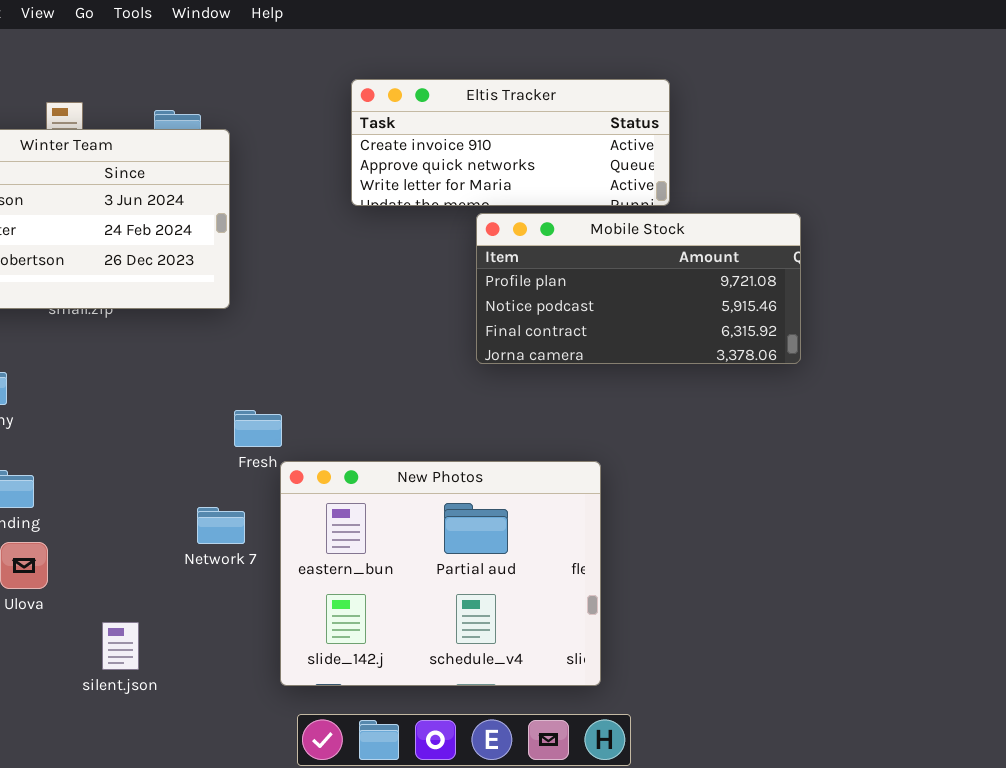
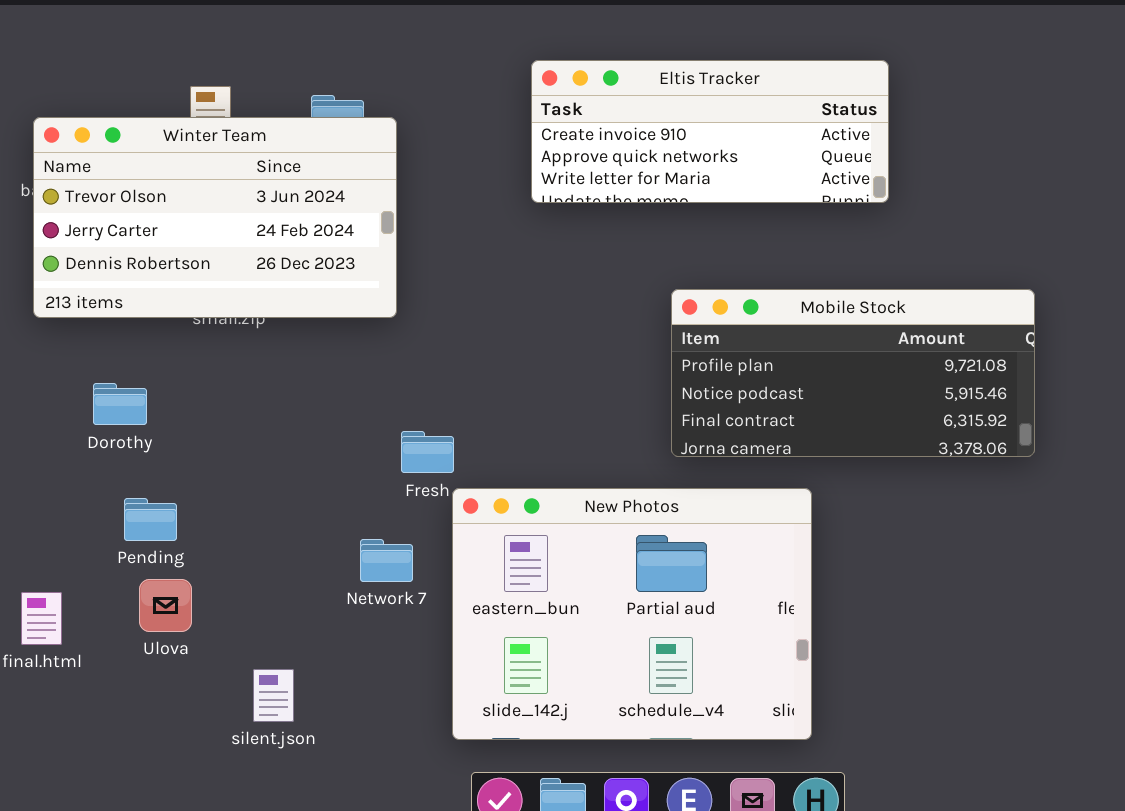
Mobile Stock: [476,213,801,364] -> [671,289,1035,457], moved

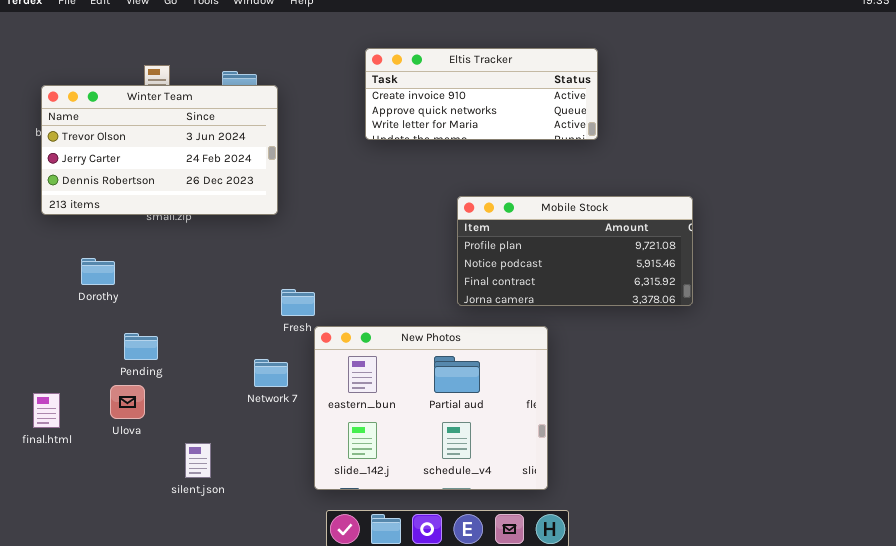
Pending: [124,498,177,541] -> [124,333,158,360], moved

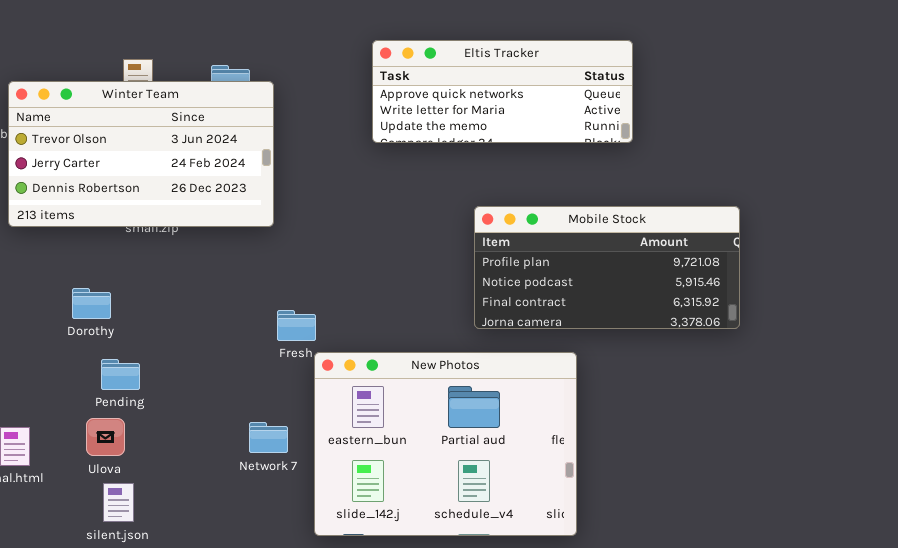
Eltis Tracker: [365,48,598,140] -> [372,40,633,143], scrolled down 1 row
Dorothy: [81,258,115,285] -> [72,288,111,319], moved
Network 7: [254,359,288,387] -> [249,422,288,453], moved
silent.json: [185,443,211,478] -> [103,483,134,522], moved

